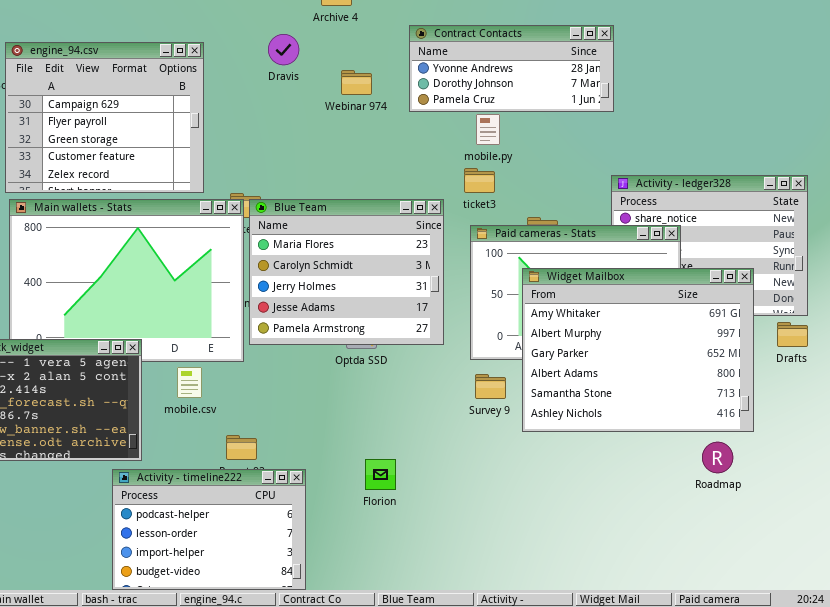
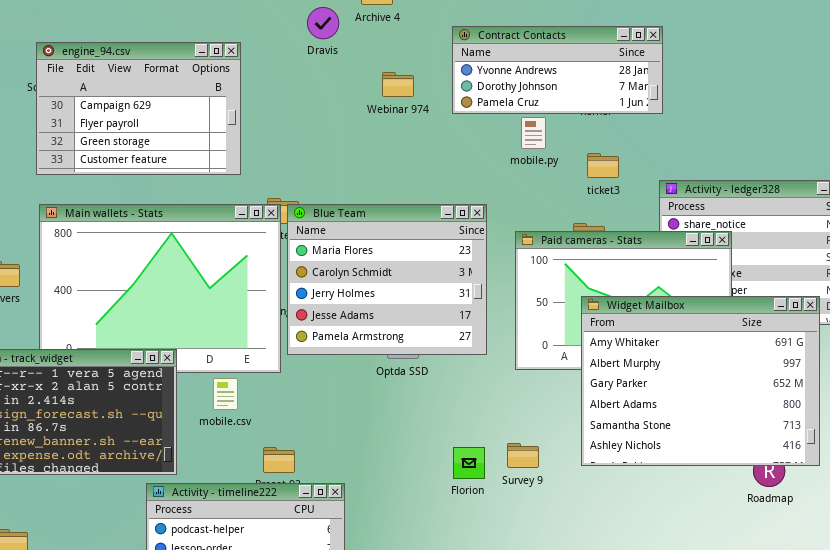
Dravis: [268,34,299,65] -> [307,7,339,39], moved
engine_94.csv: [5,42,204,193] -> [36,42,241,175], resized
ticket3: [464,168,495,193] -> [587,153,619,178], moved
Widget Mailbox: [522,268,754,432] -> [581,296,820,466], moved
Survey 9: [475,374,506,399] -> [507,443,539,468], moved
Florion: [365,459,396,490] -> [453,447,485,479], moved

